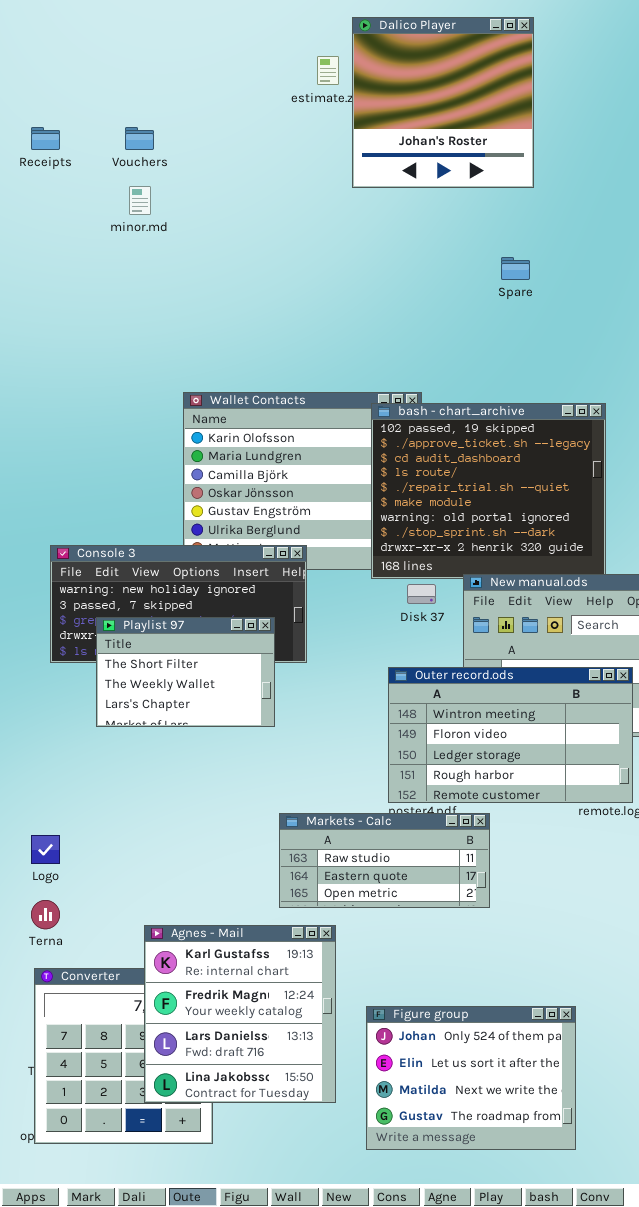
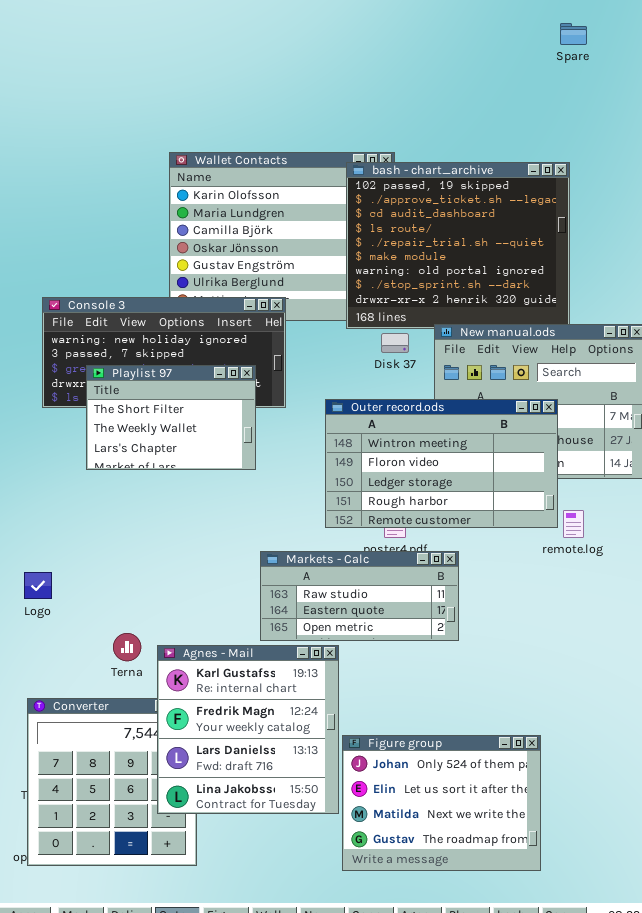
Spare: [501,257,530,280] -> [560,23,587,45], moved
Outer record.ods: [388,667,633,803] -> [325,399,558,528], moved
Terna: [31,900,60,929] -> [113,633,141,661], moved
Agnes - Mail: [144,925,336,1103] -> [157,645,339,814], moved

